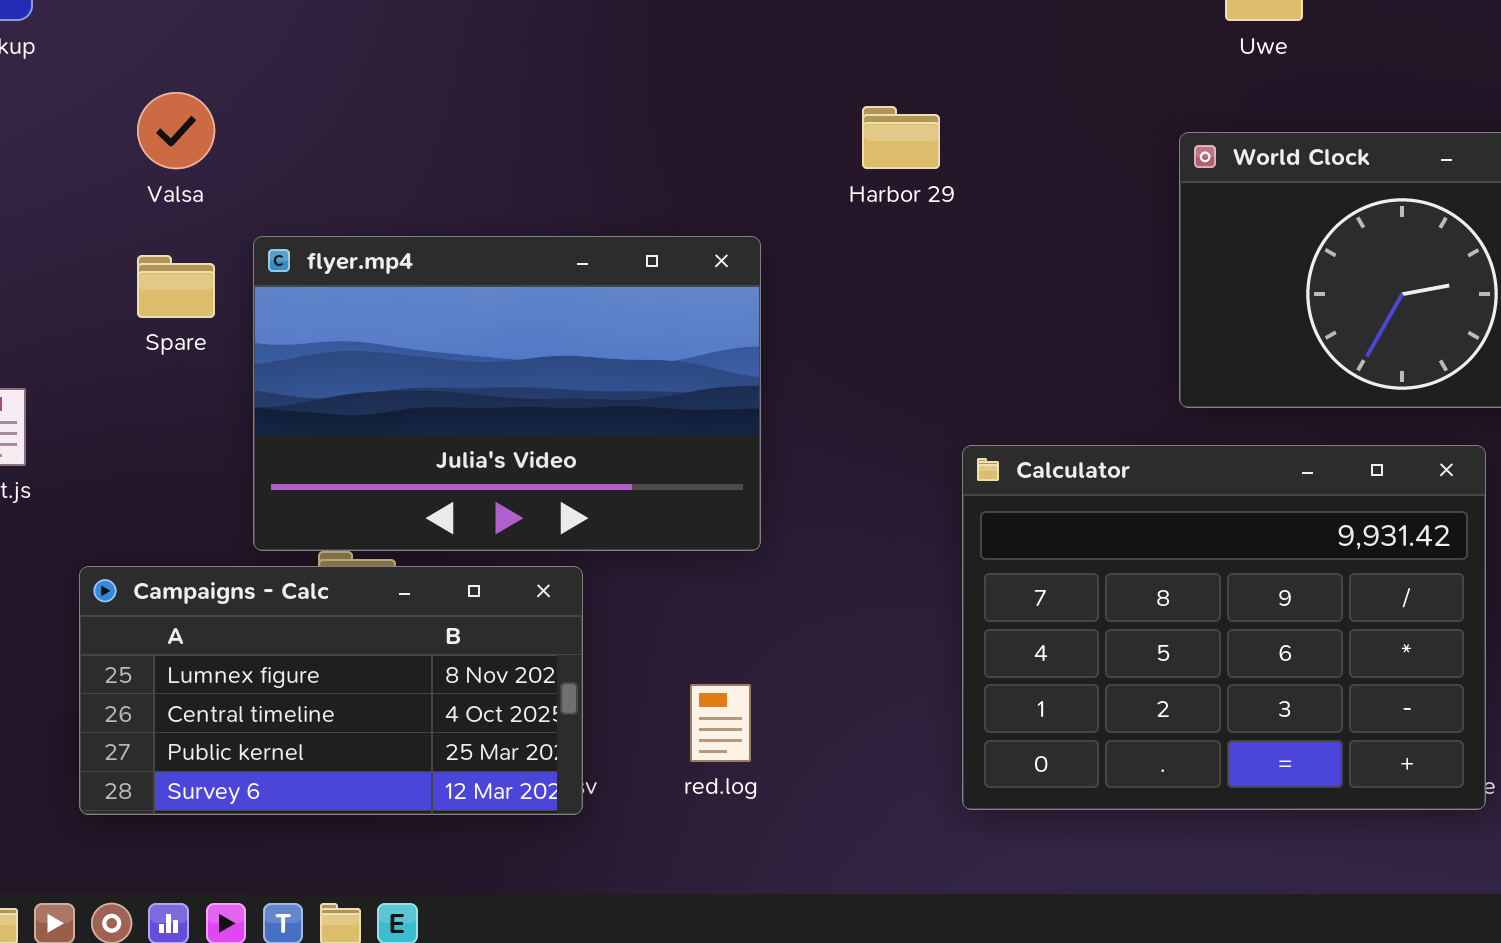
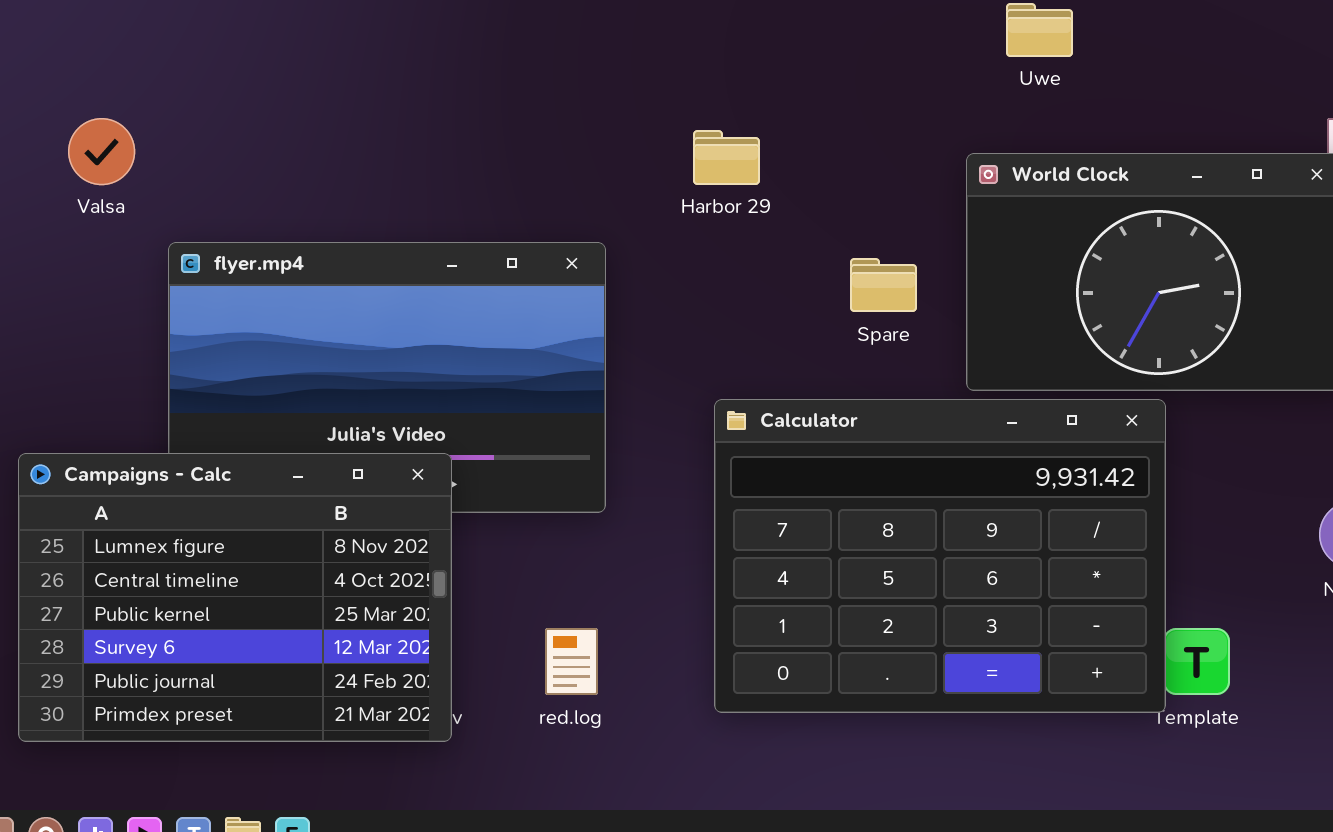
Spare: [137,255,215,318] -> [850,258,917,312], moved
Calculator: [962,445,1486,810] -> [714,399,1166,713], moved
Campaigns - Calc: [79,566,583,815] -> [18,453,452,742], resized

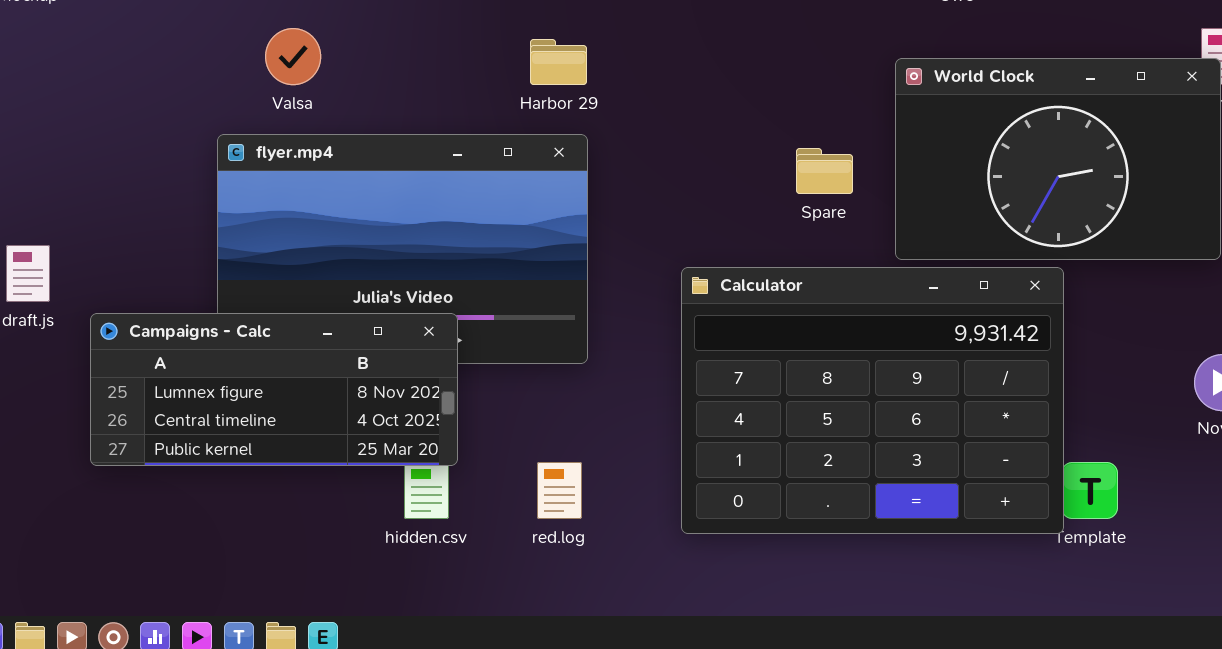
Valsa: [68,118,135,185] -> [265,28,321,85], moved
Harbor 29: [693,130,760,185] -> [530,39,587,85], moved
Campaigns - Calc: [18,453,452,742] -> [90,313,458,466], resized

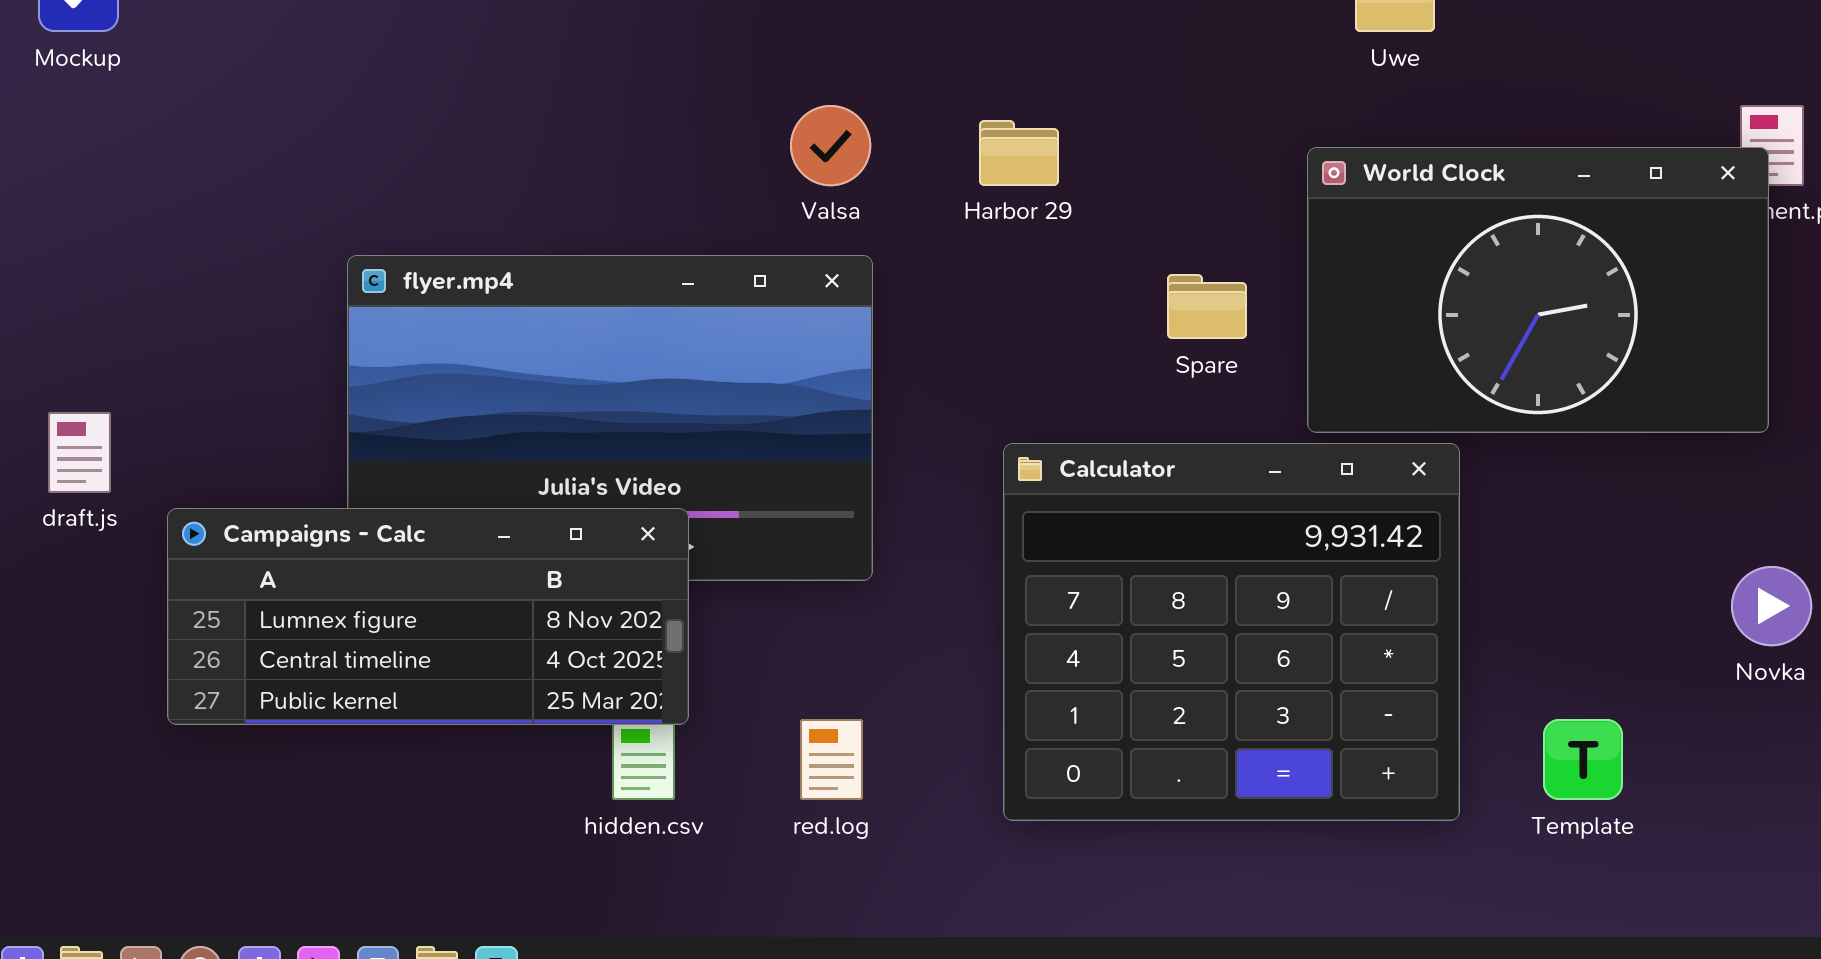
Valsa: [265,28,321,85] -> [790,105,871,186], moved
Harbor 29: [530,39,587,85] -> [979,120,1059,186], moved
Calculator: [681,267,1064,534] -> [1003,443,1460,821], resized

